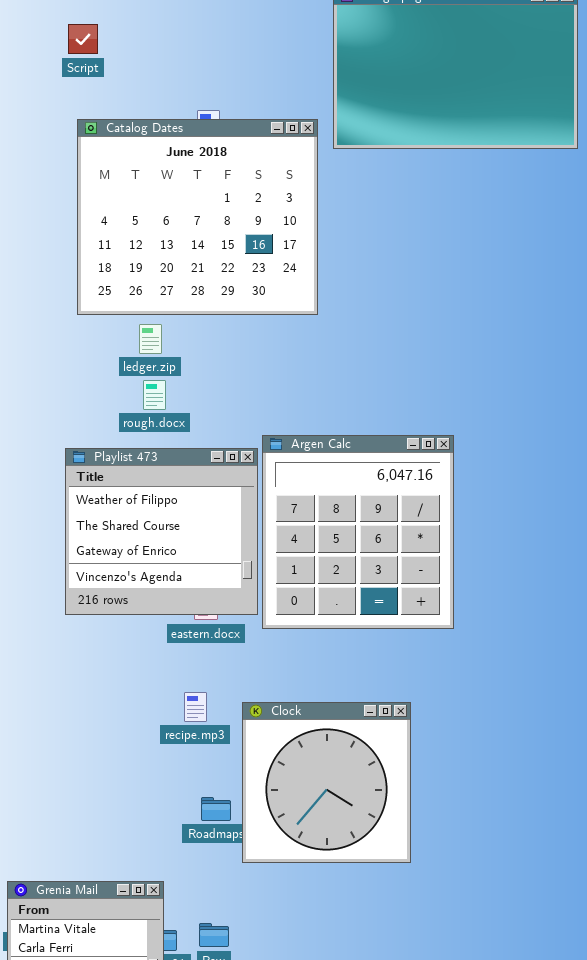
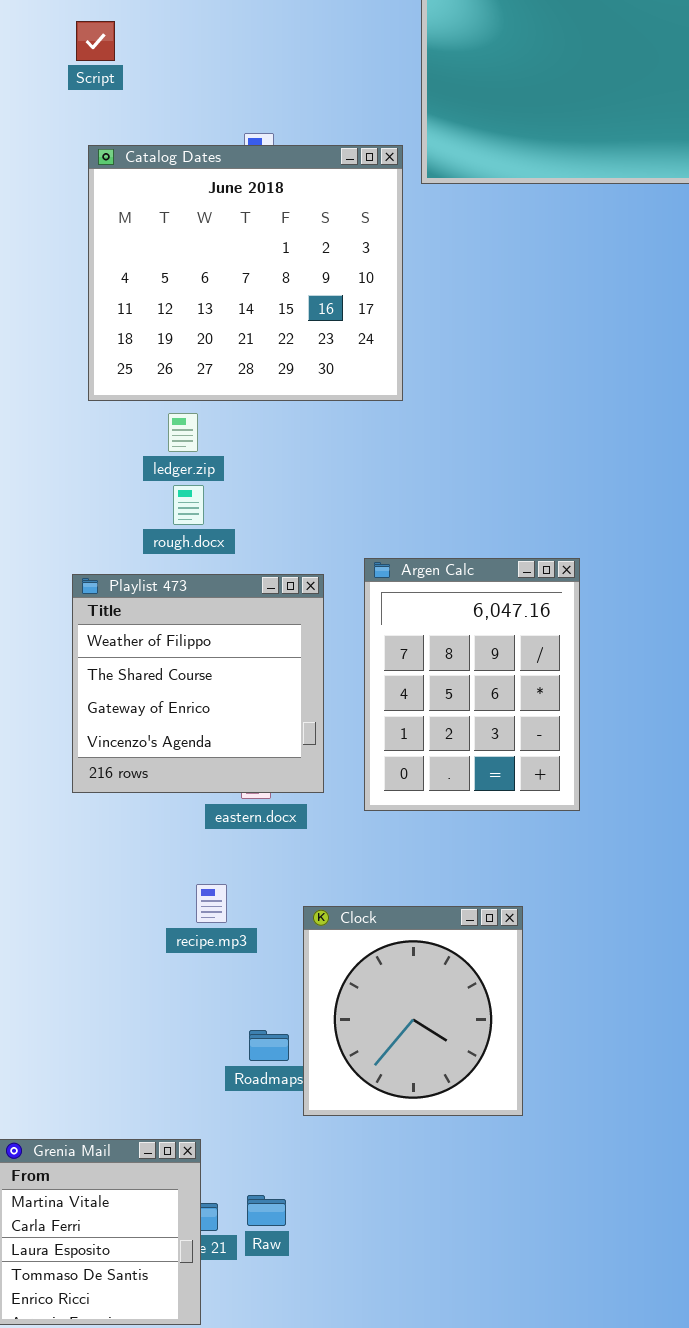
Argen Calc: [262,435,454,629] -> [364,558,580,811], resized
recipe.mp3: [184,692,207,722] -> [196,884,227,923], moved

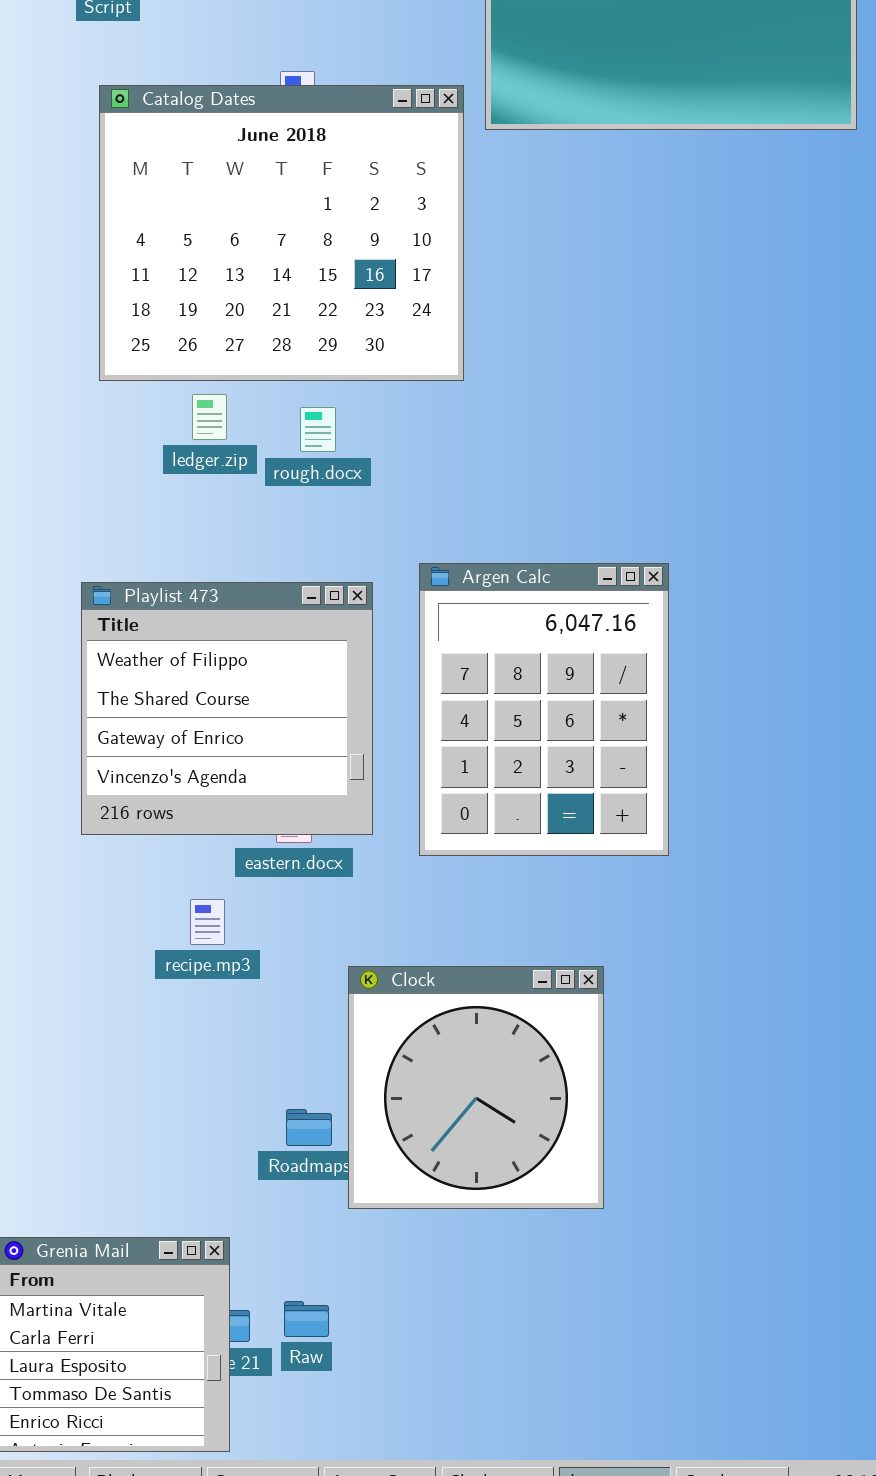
rough.docx: [173,485,204,525] -> [300,407,336,452], moved
recipe.mp3: [196,884,227,923] -> [190,899,225,945], moved

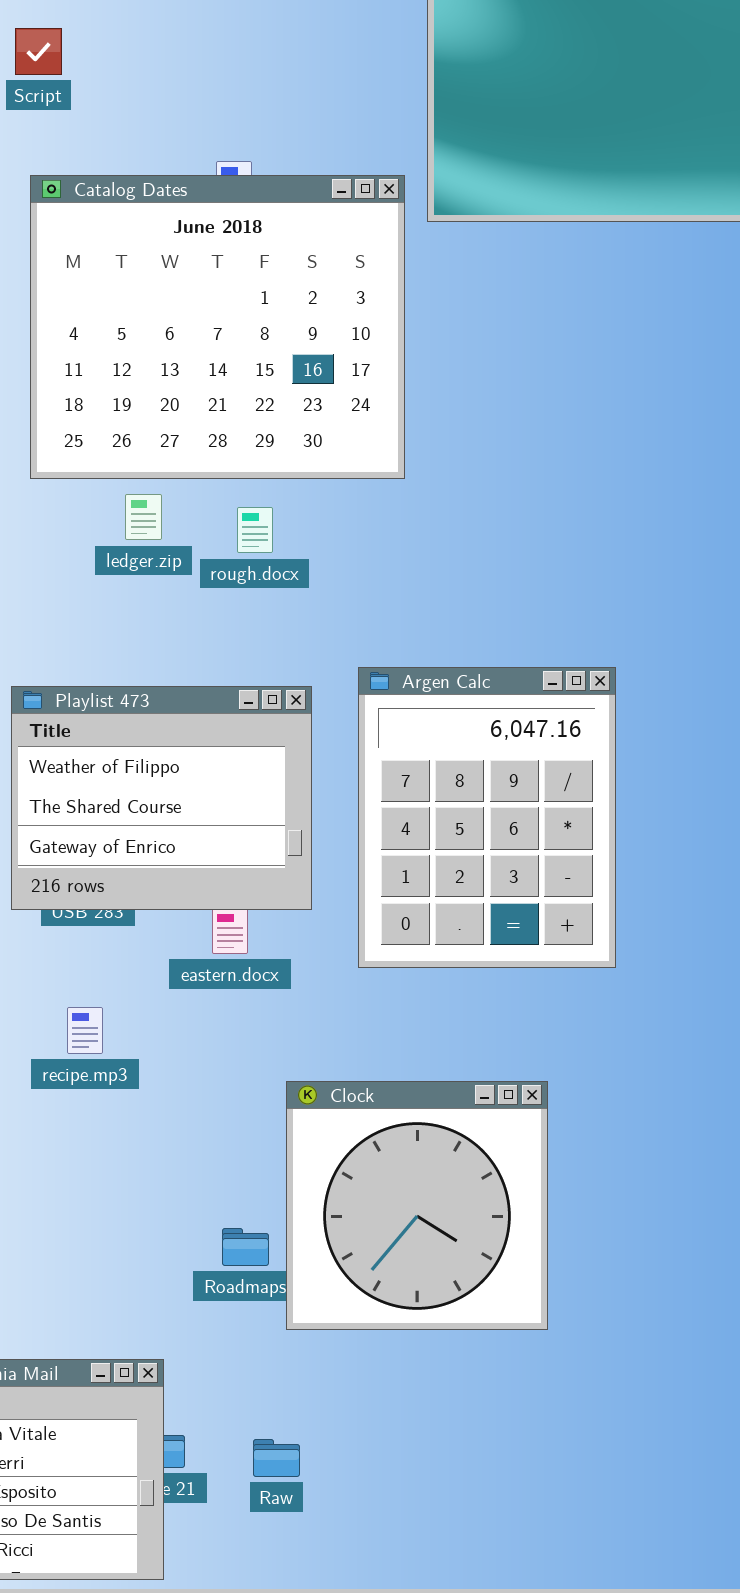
Playlist 473: [81,582,373,835] -> [11,686,312,910], resized
recipe.mp3: [190,899,225,945] -> [67,1007,103,1054], moved
Raw: [284,1301,329,1337] -> [253,1439,300,1477], moved

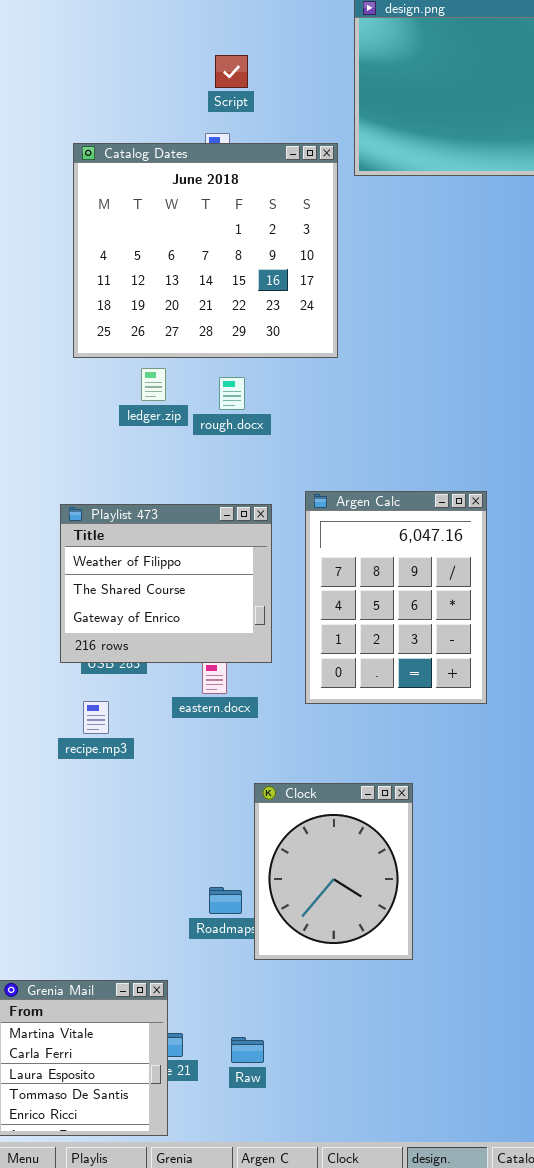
Script: [15,28,62,75] -> [215,55,248,88], moved
recipe.mp3: [67,1007,103,1054] -> [83,701,109,734], moved
Clock: [286,1081,548,1330] -> [254,783,413,960], resized

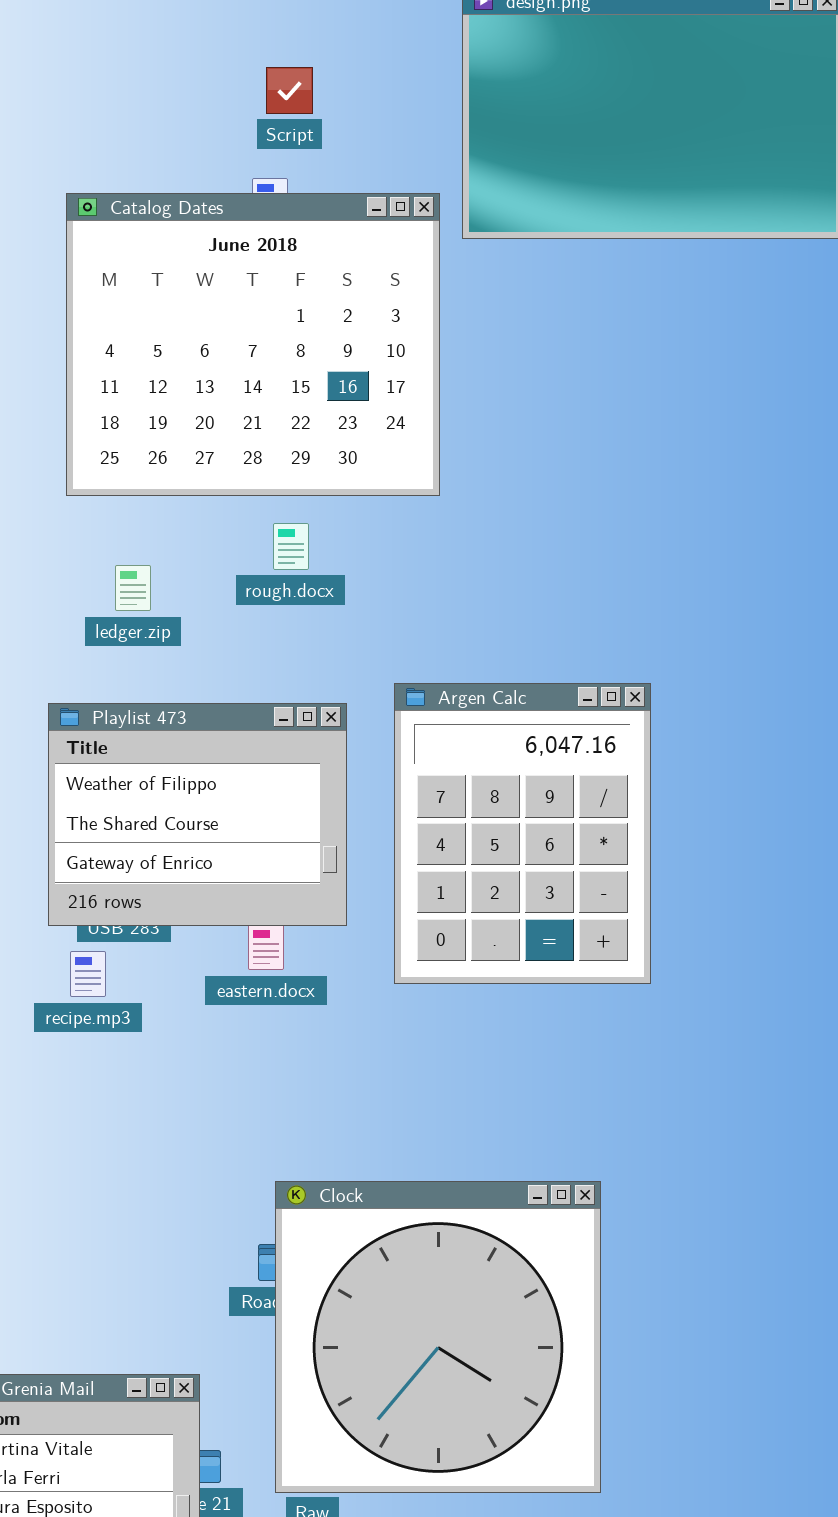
ledger.zip: [141,368,166,401] -> [115,565,151,611], moved
recipe.mp3: [83,701,109,734] -> [70,951,106,997], moved
Clock: [254,783,413,960] -> [275,1181,601,1493], moved, resized

